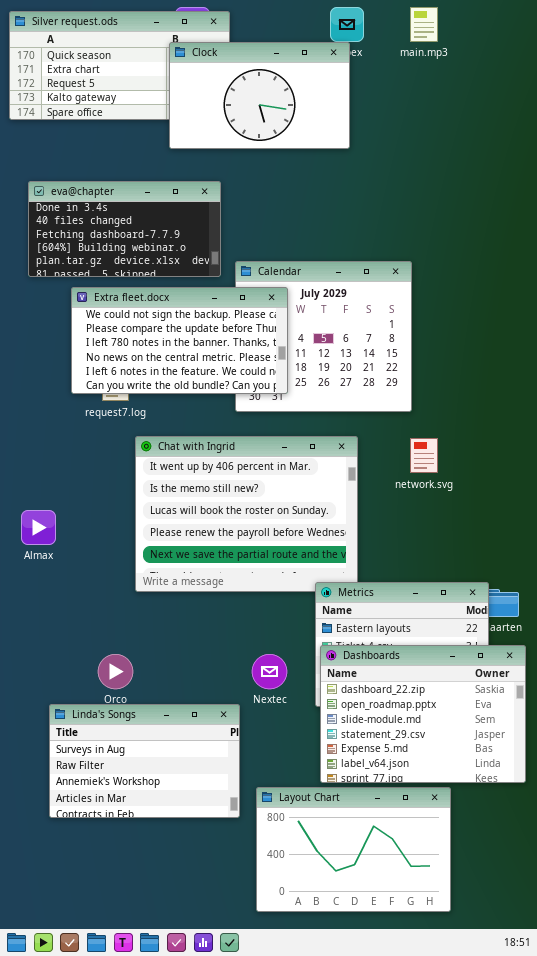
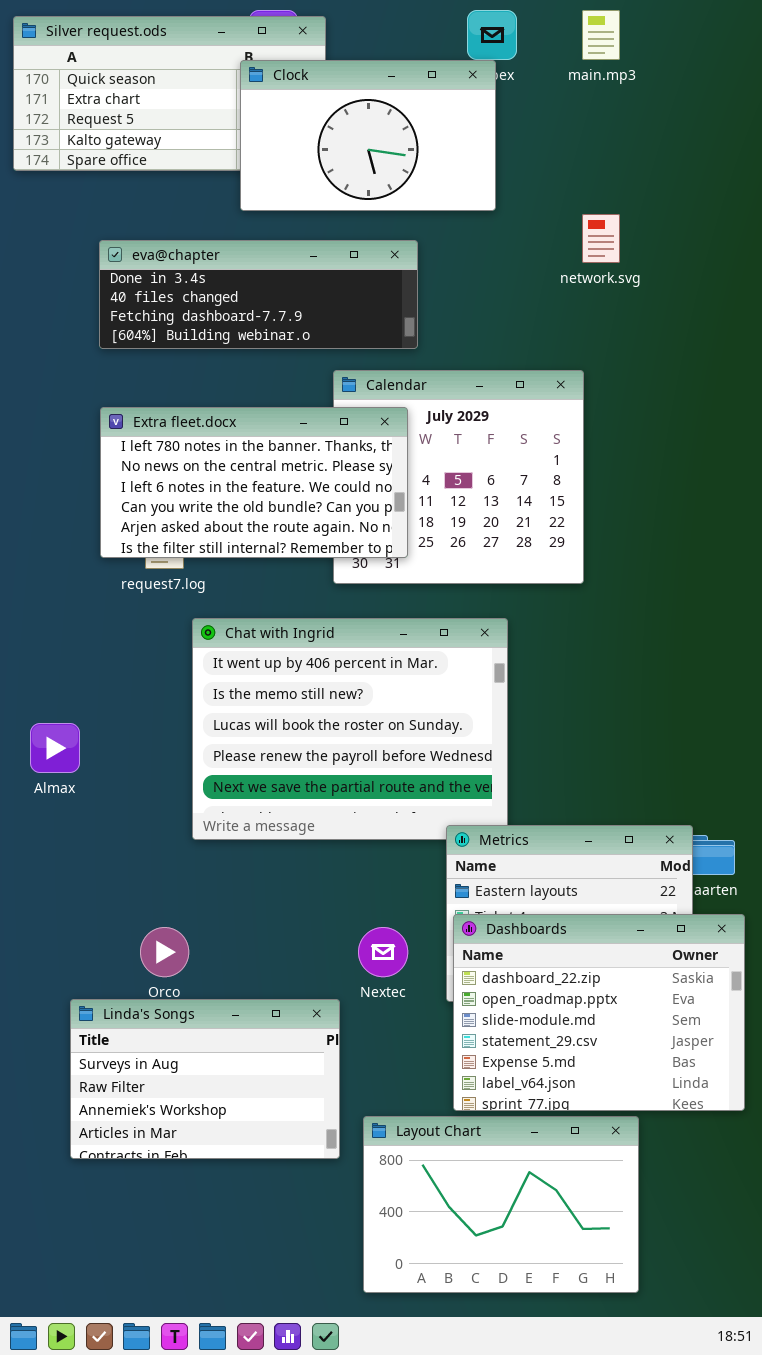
eva@chapter: [28,181,221,277] -> [99,240,418,349], moved, resized
Extra fleet.docx: [71,287,288,394] -> [100,407,408,558], scrolled down 2 rows
network.svg: [410,438,438,473] -> [582,214,620,263], moved

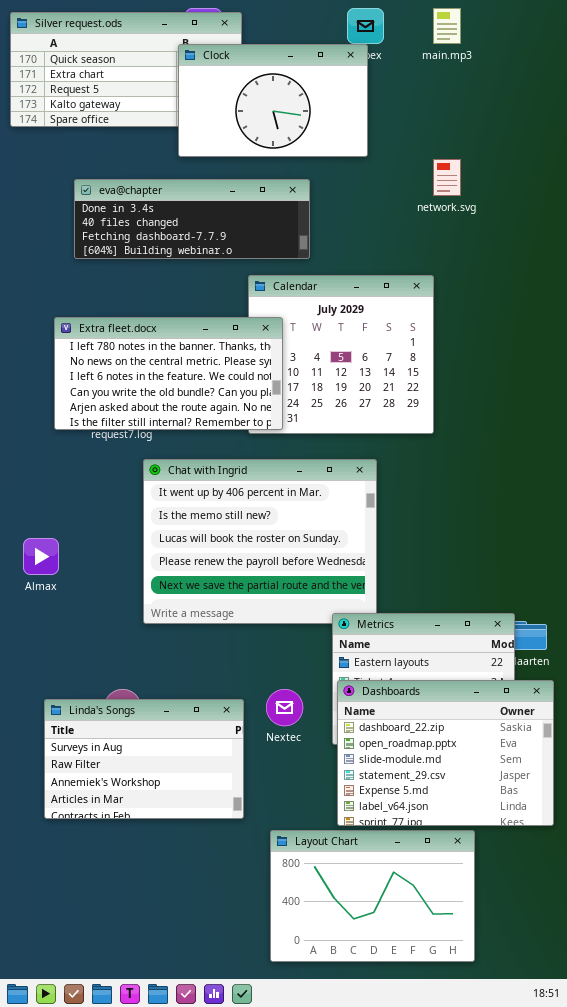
Extra fleet.docx: [100,407,408,558] -> [54,317,283,430], moved
Linda's Songs: [70,999,340,1159] -> [44,699,244,819], moved

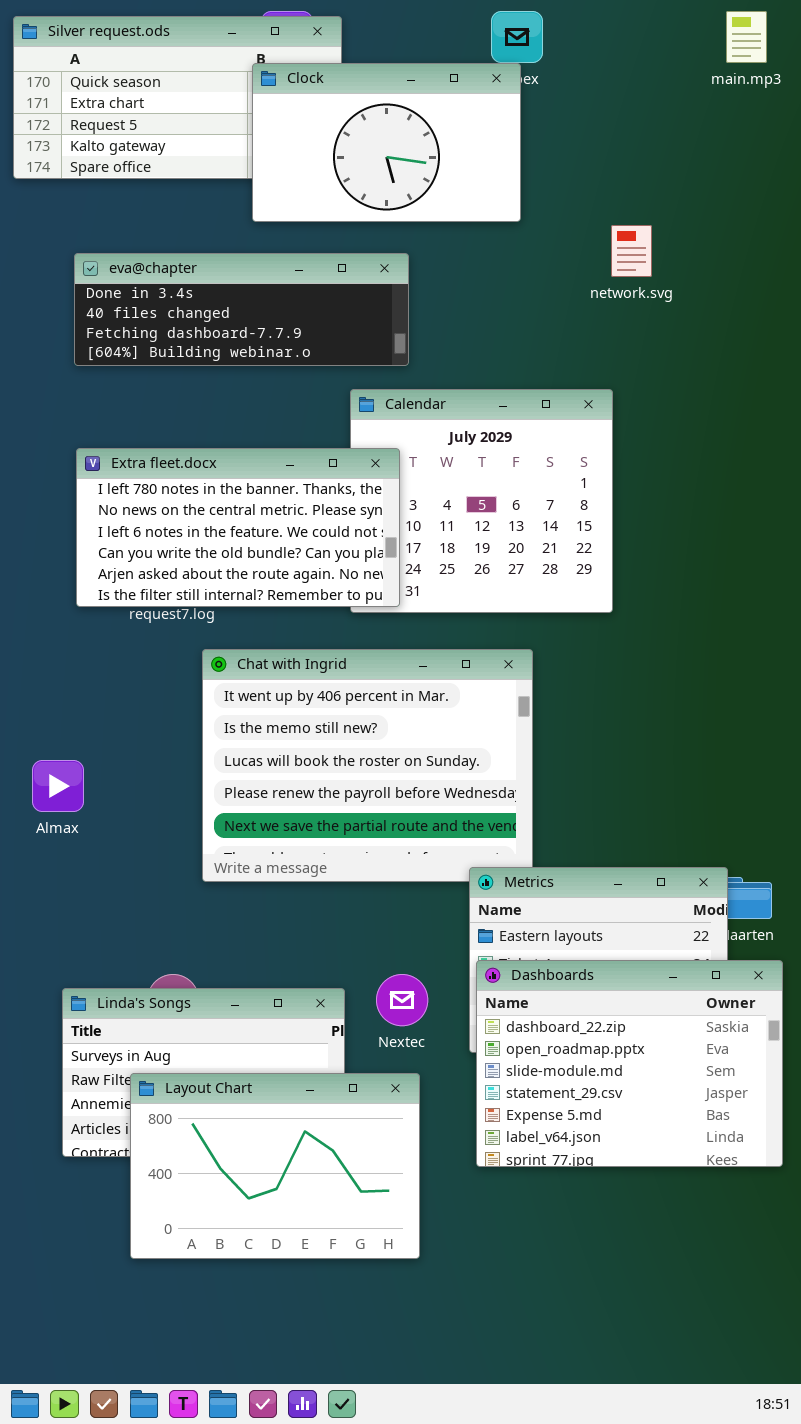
main.mp3: [433,8,461,44] -> [726,11,767,63], moved
eva@chapter: [74,179,310,259] -> [74,253,409,366], moved
Layout Chart: [270,830,475,962] -> [130,1073,420,1259], moved

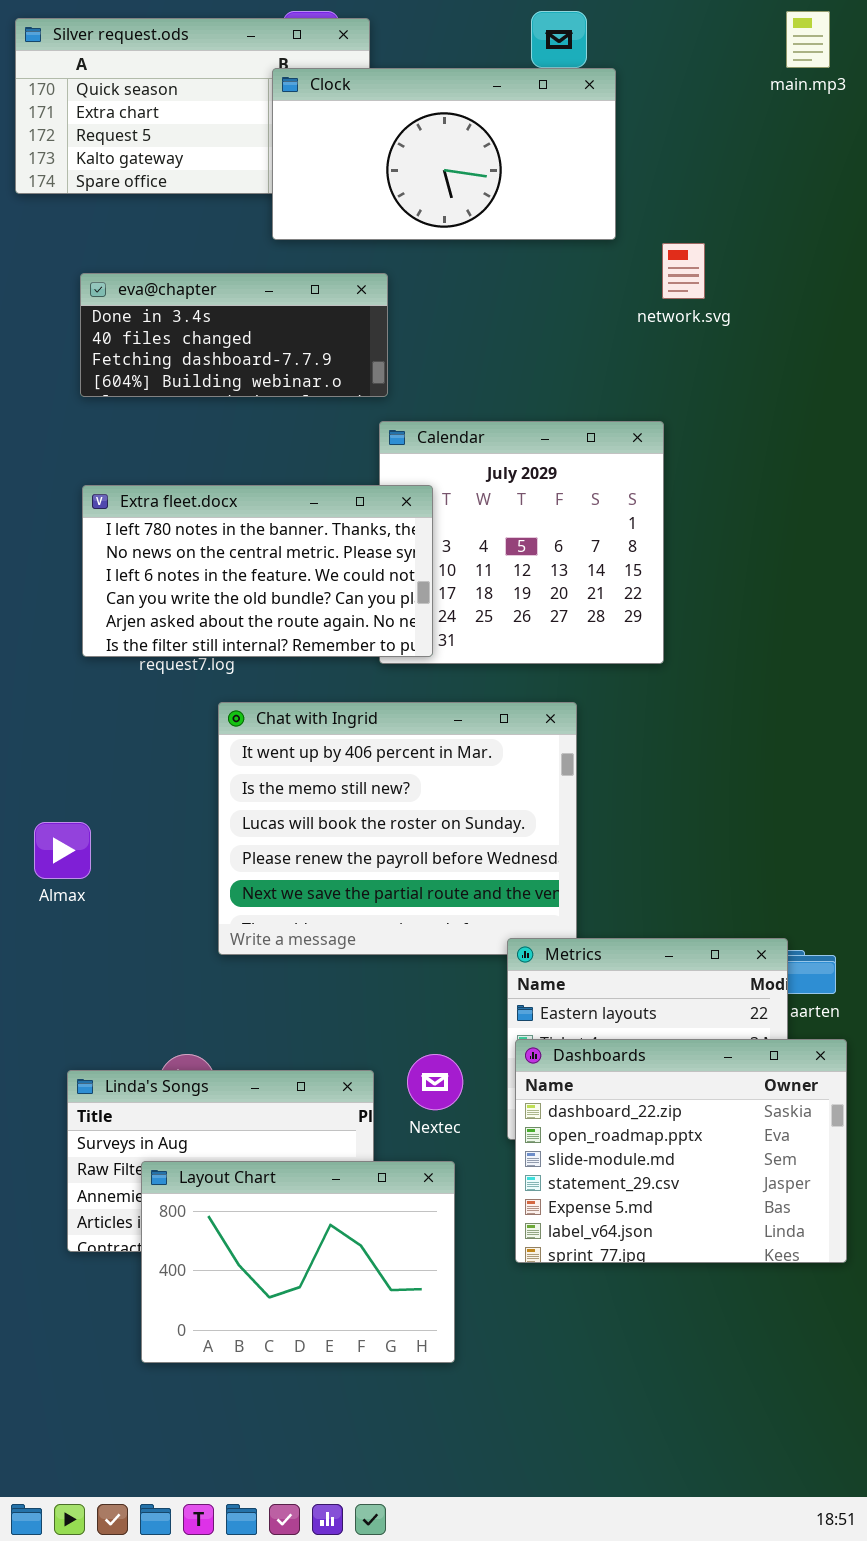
Clock: [252,63,521,222] -> [272,68,616,240], resized
eva@chapter: [74,253,409,366] -> [80,273,388,397], resized

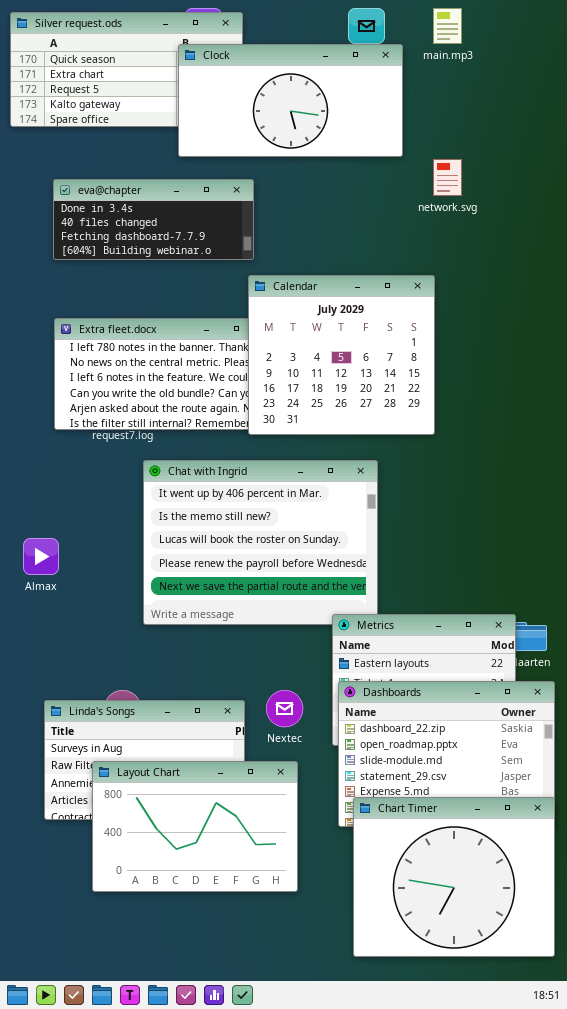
main.mp3: [786,11,830,68] -> [433,8,462,44], moved
Calendar: [379,421,664,664] -> [248,275,435,435], raised
Chart Timer: none -> [353,797,555,957], opened

